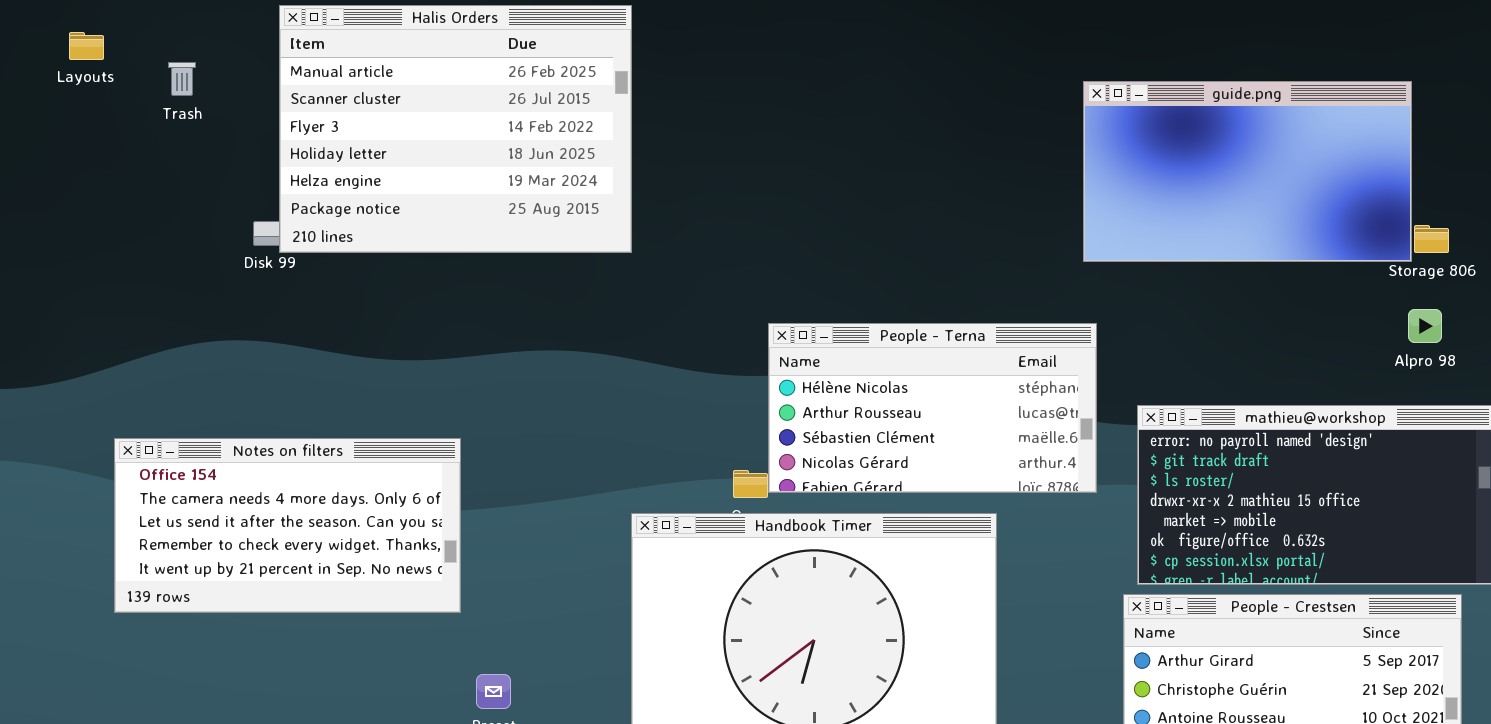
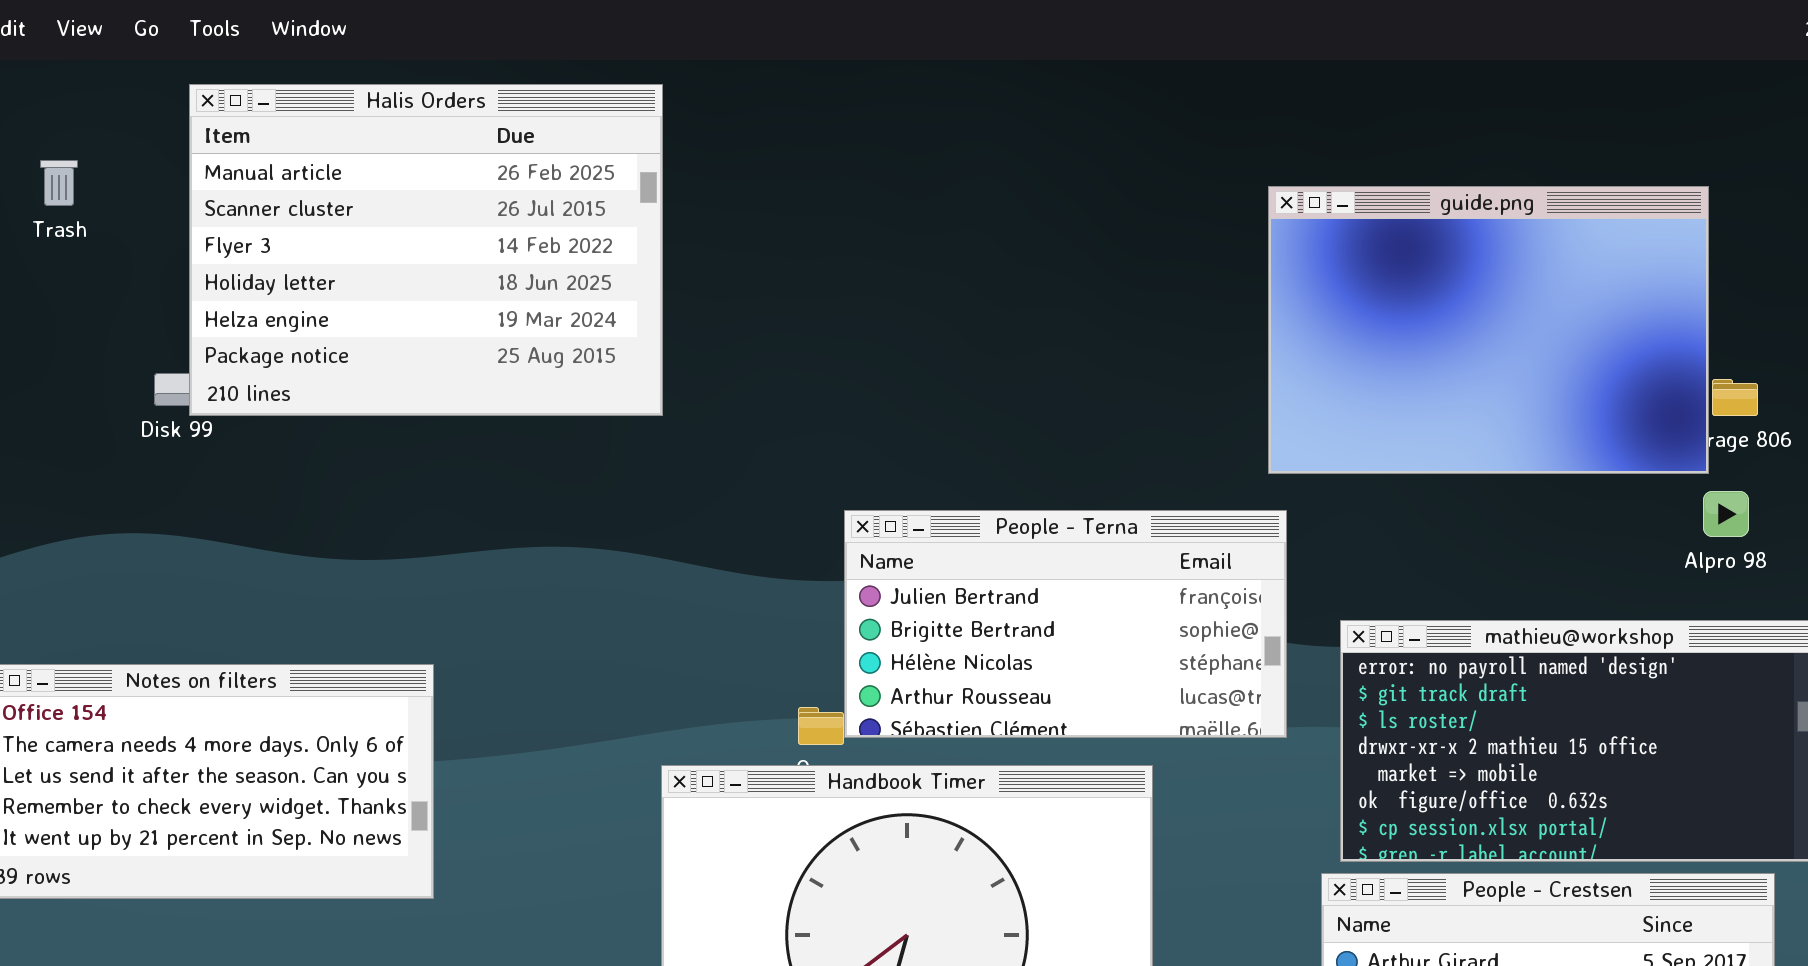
guide.png: [1083,81,1412,262] -> [1268,186,1709,474], resized
People - Terna: [768,323,1097,493] -> [844,510,1287,738], scrolled up 2 rows

